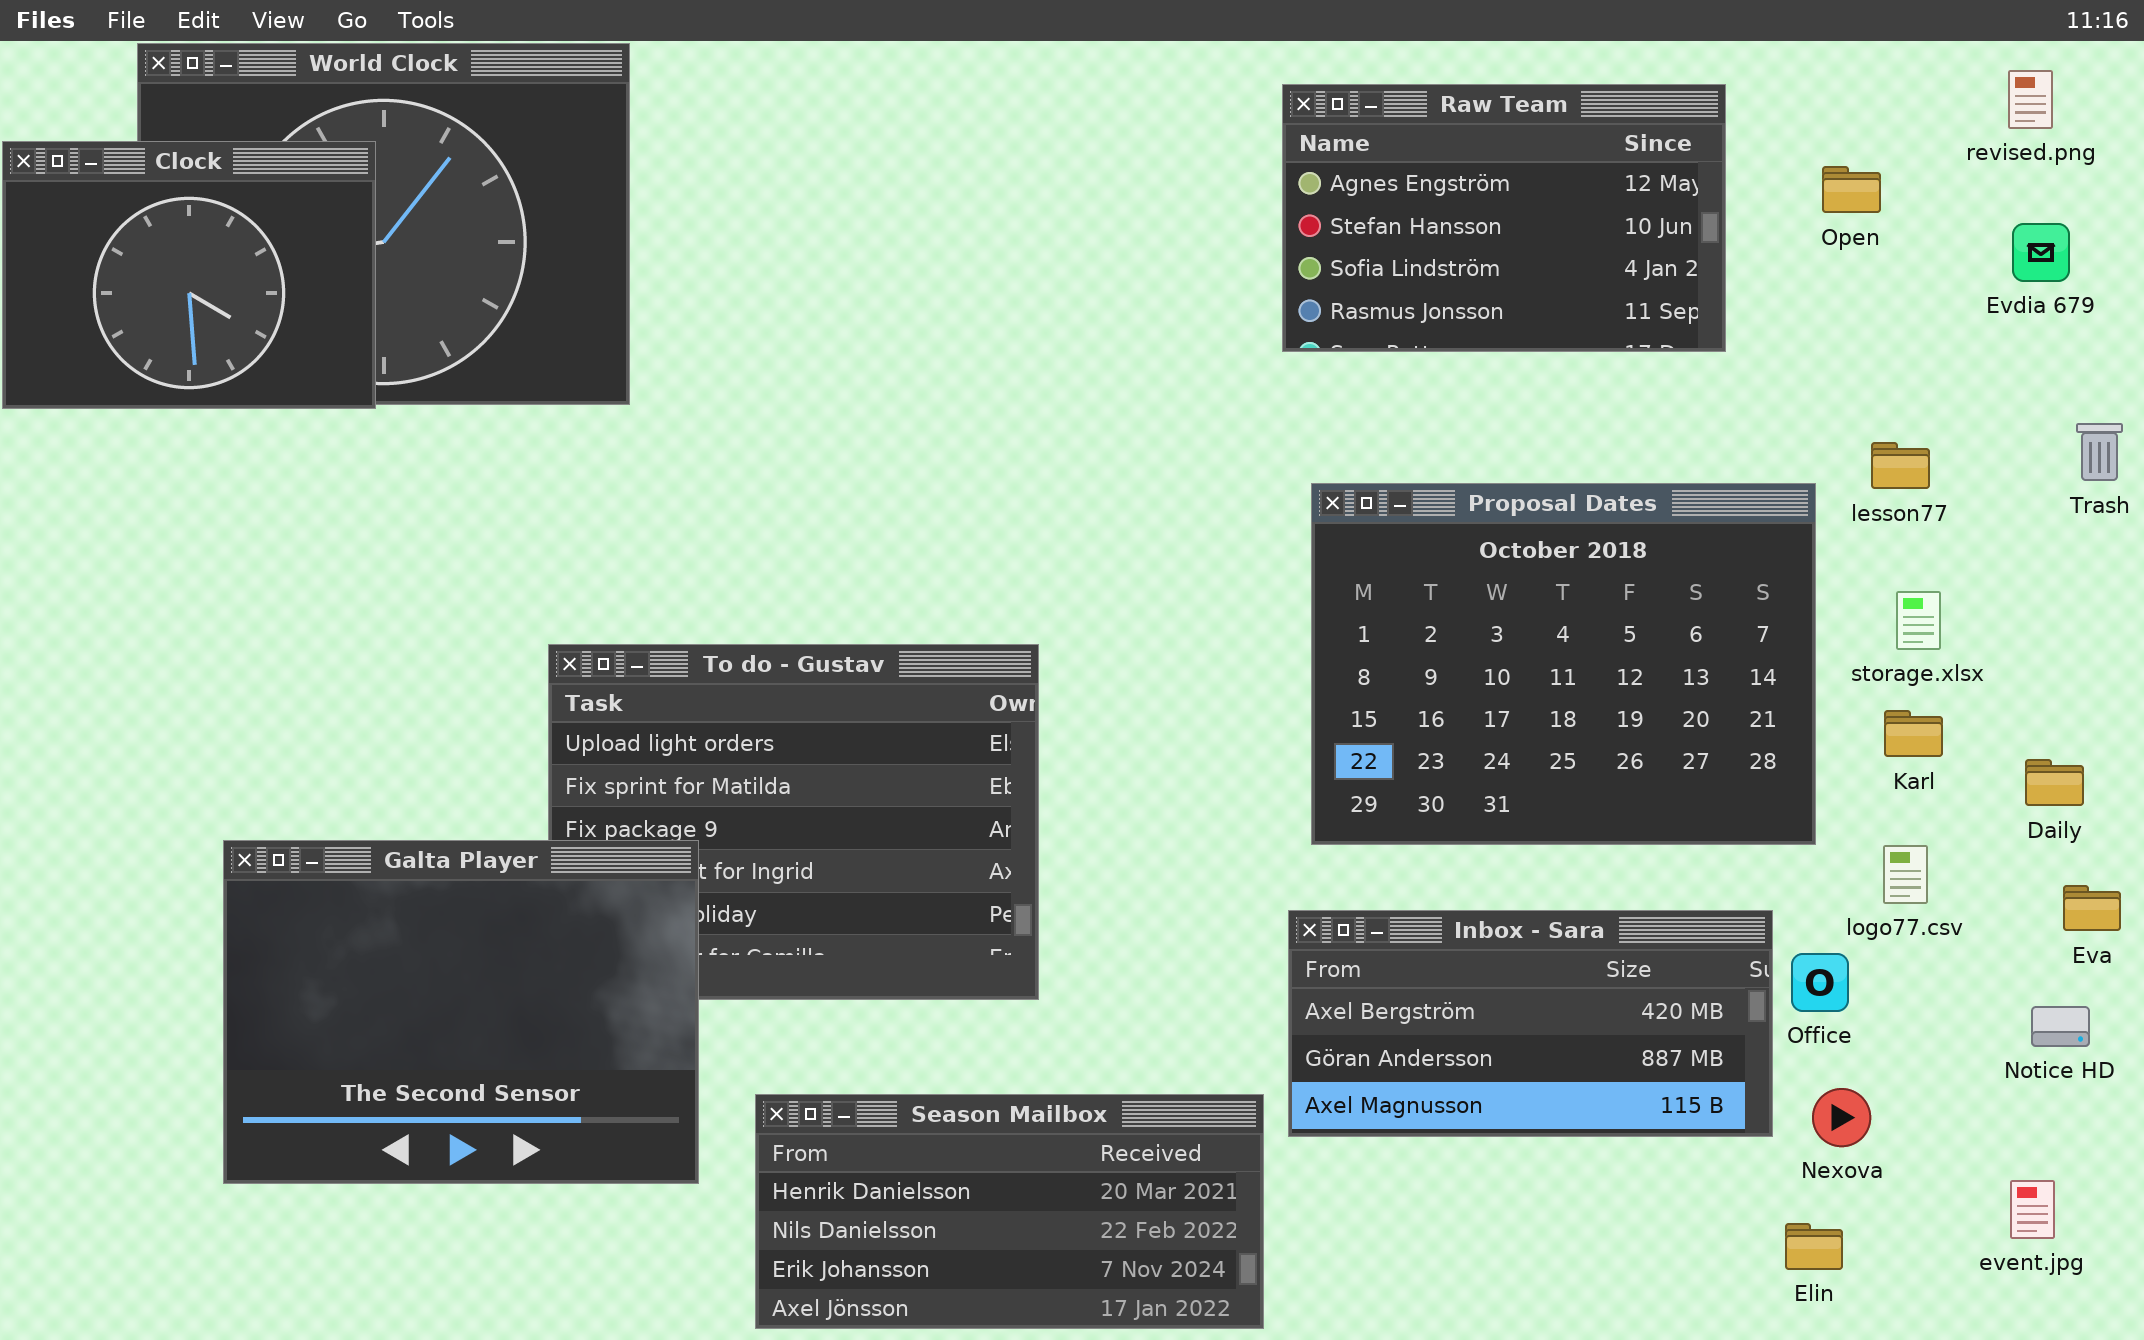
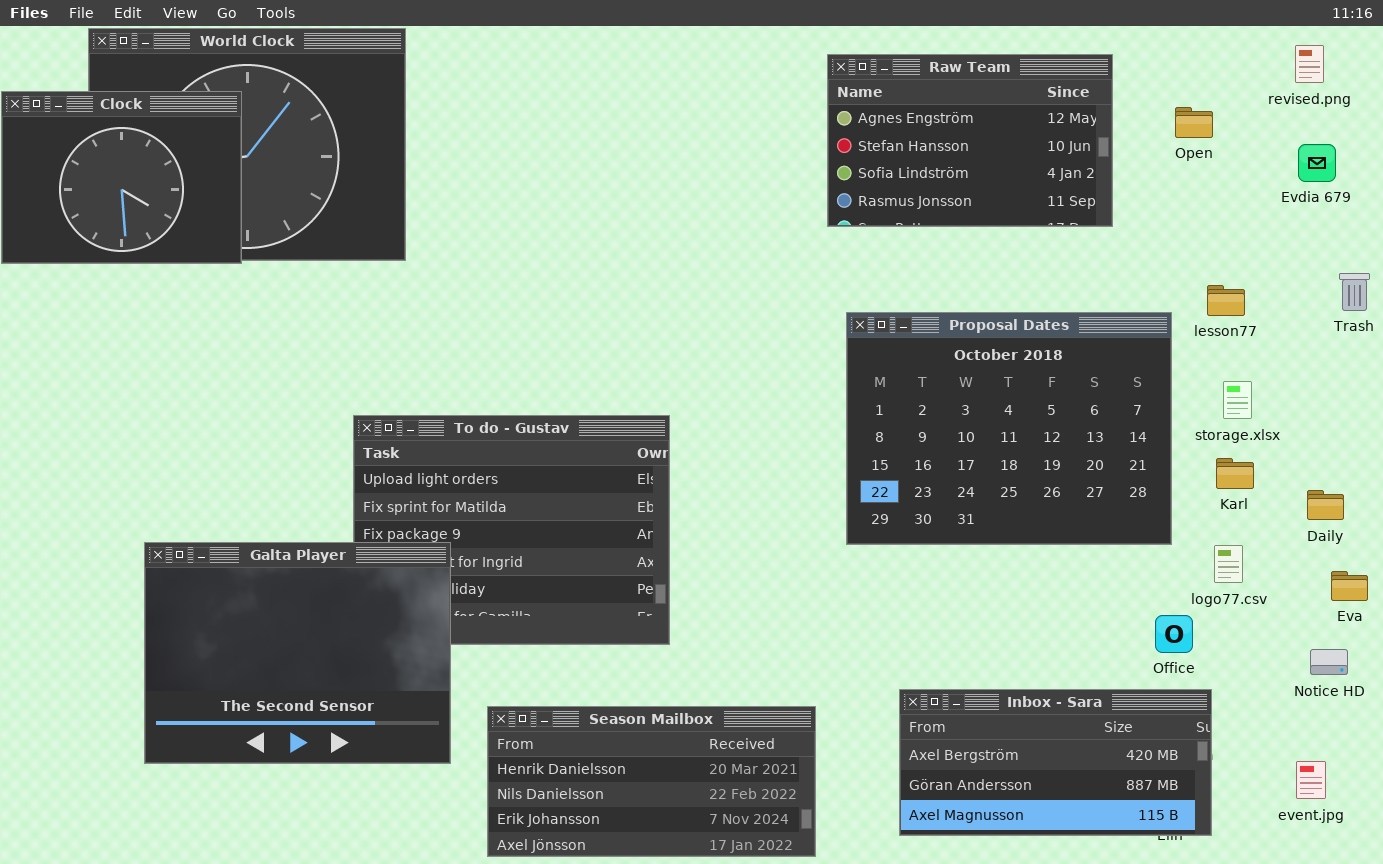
Inbox - Sara: [1288,910,1773,1137] -> [899,689,1212,836], moved

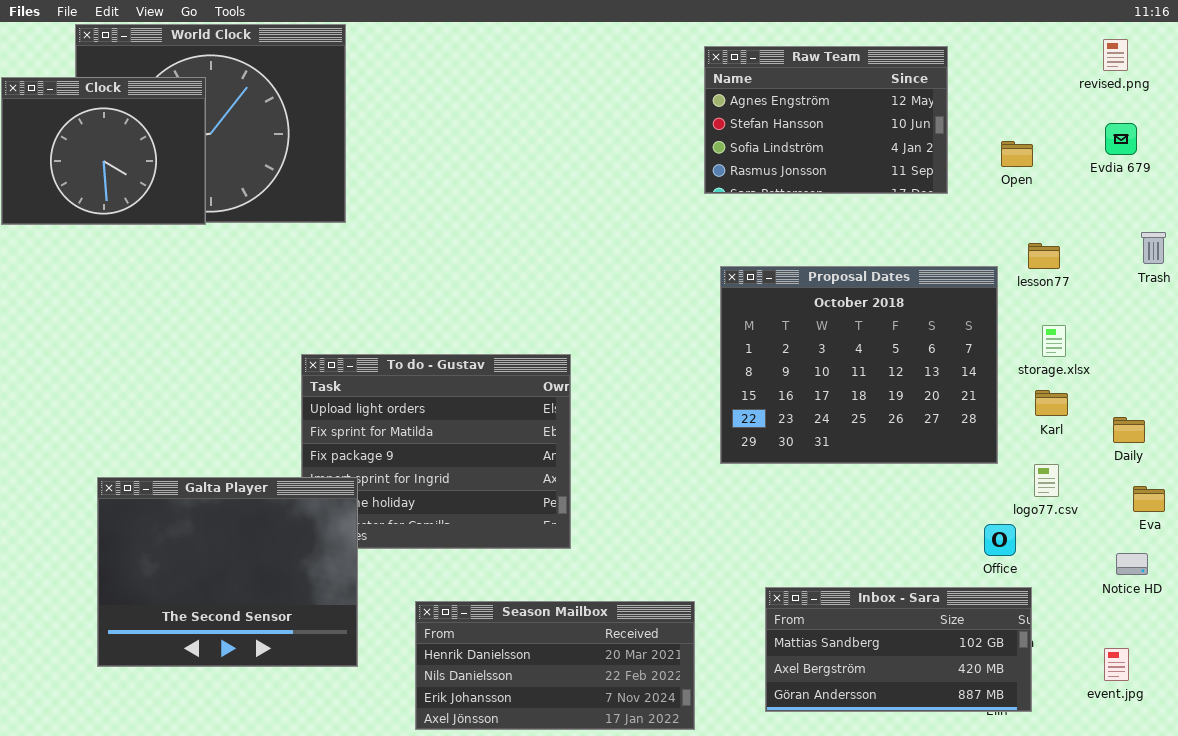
Open: [1175,107,1213,138] -> [1001,141,1033,167], moved
Galta Player: [144,542,451,764] -> [97,477,358,667], moved
Inbox - Sara: [899,689,1212,836] -> [765,587,1032,712], scrolled up 1 row

